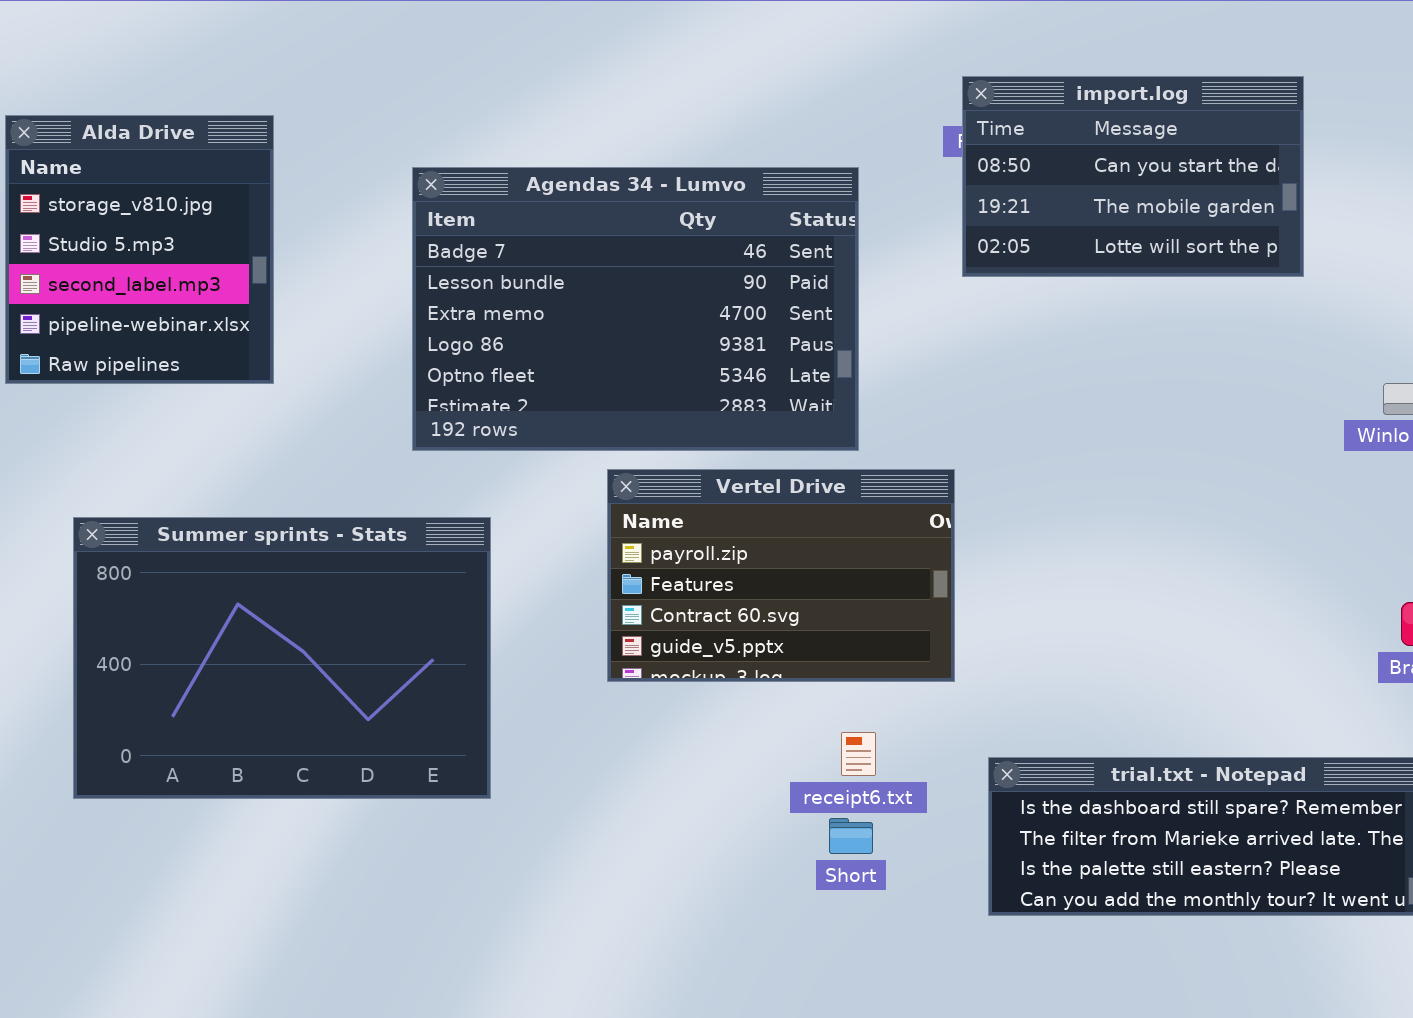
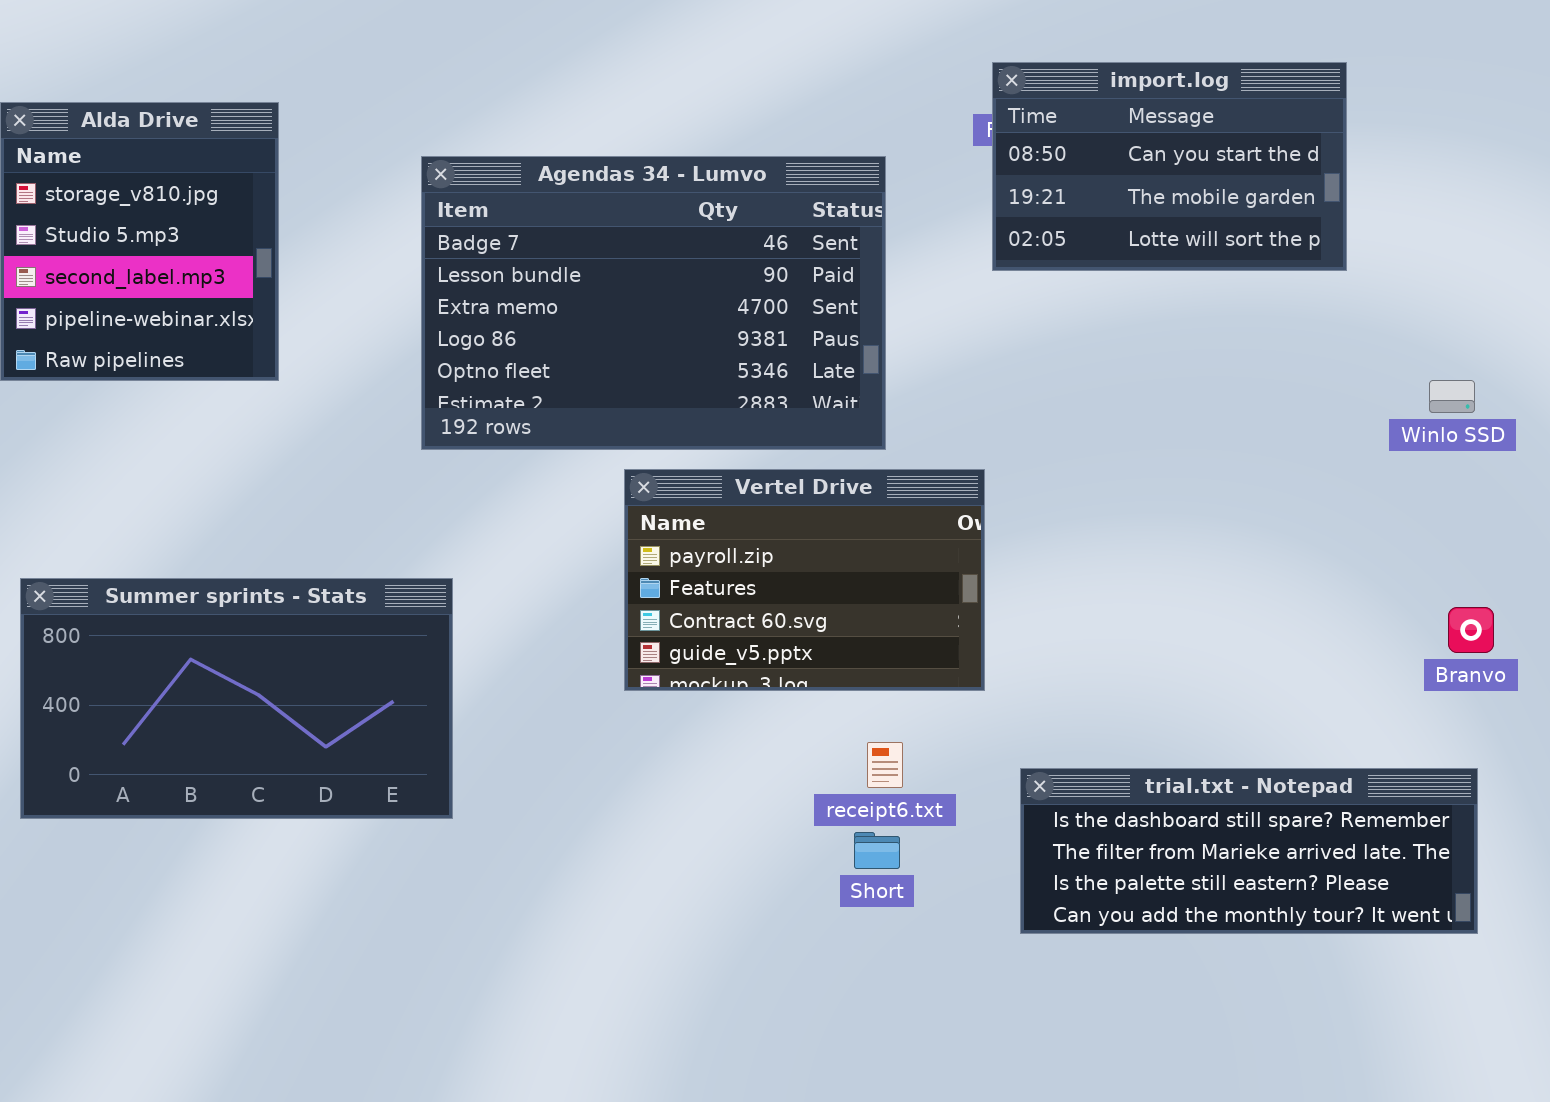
Summer sprints - Stats: [73,517,491,799] -> [20,578,453,819], moved, resized

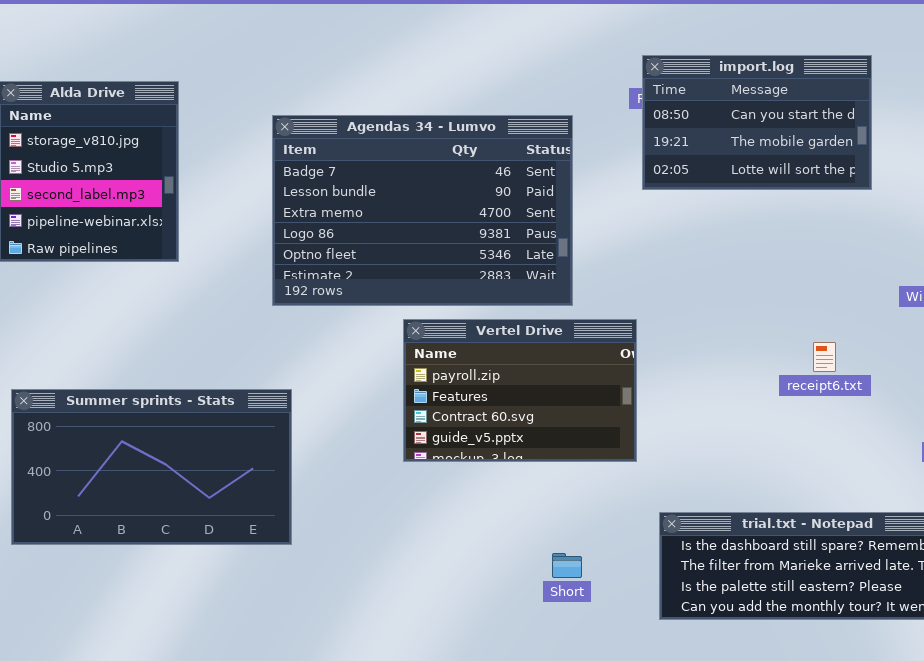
receipt6.txt: [867,742,903,788] -> [813,342,836,372], moved

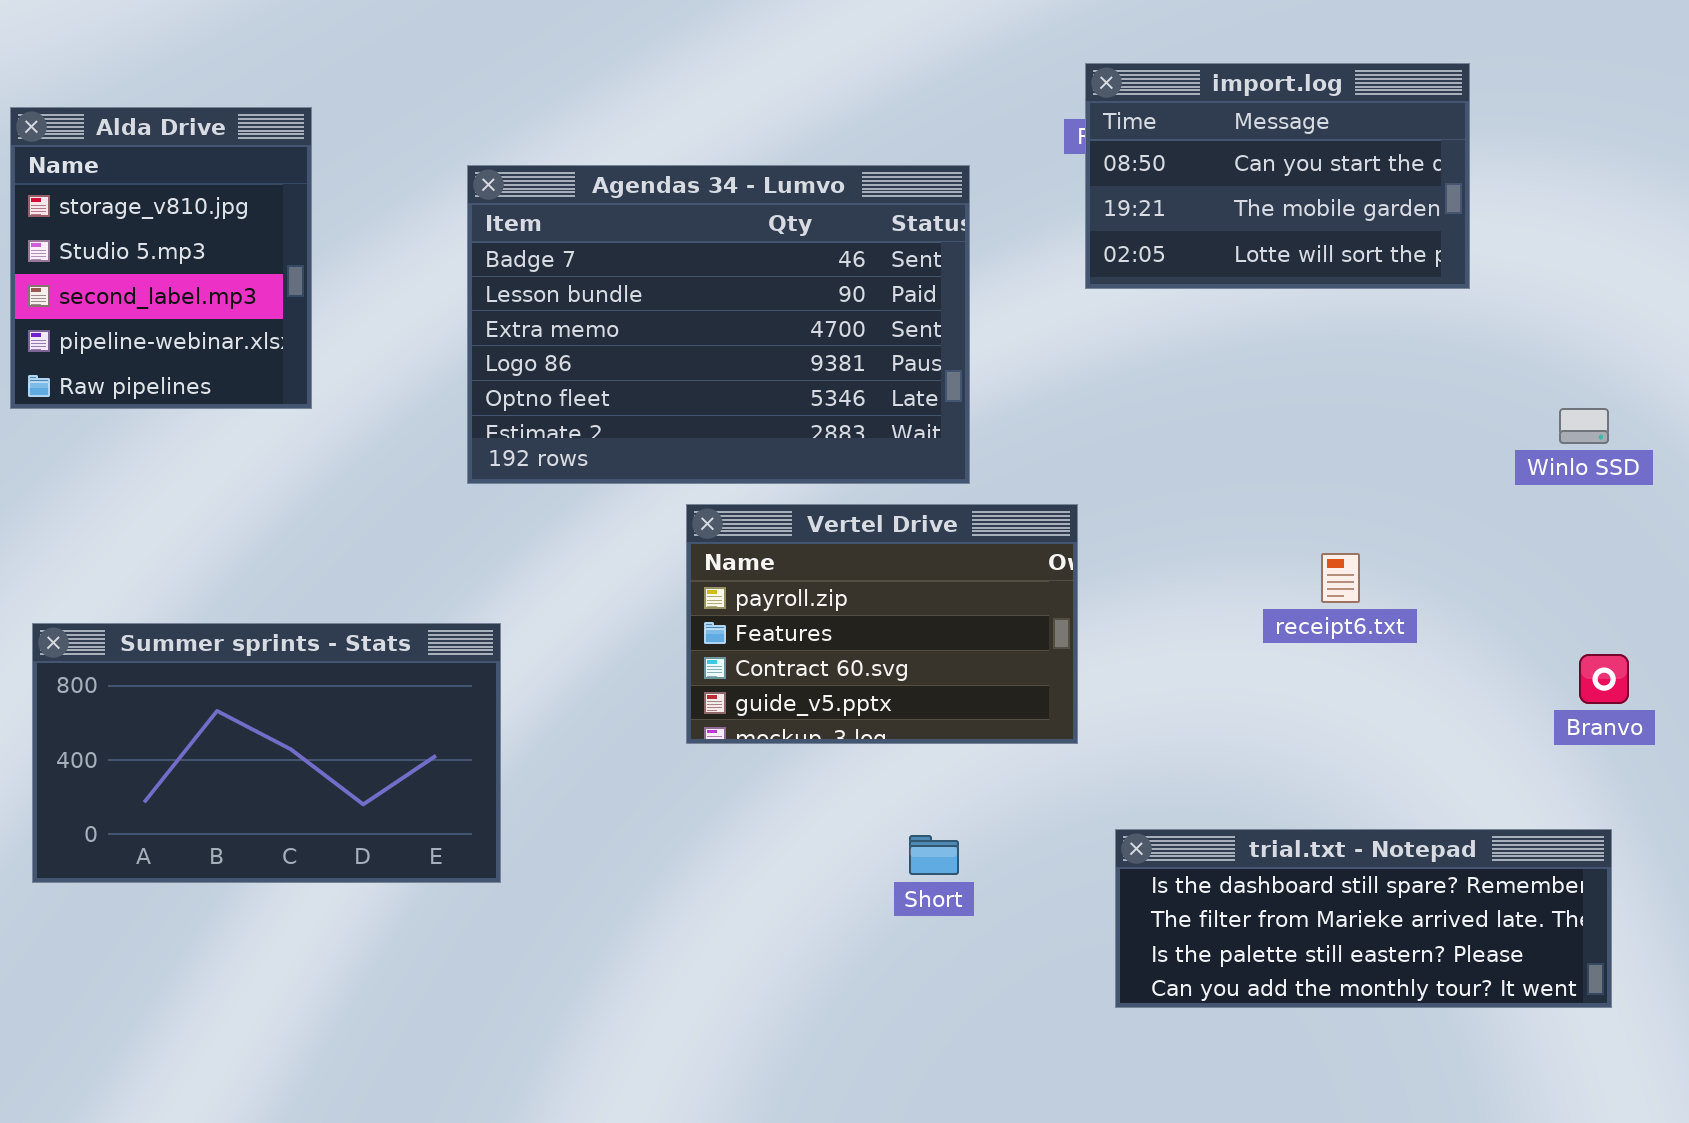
receipt6.txt: [813,342,836,372] -> [1321,553,1360,603], moved
Short: [552,553,582,578] -> [909,835,959,875], moved

